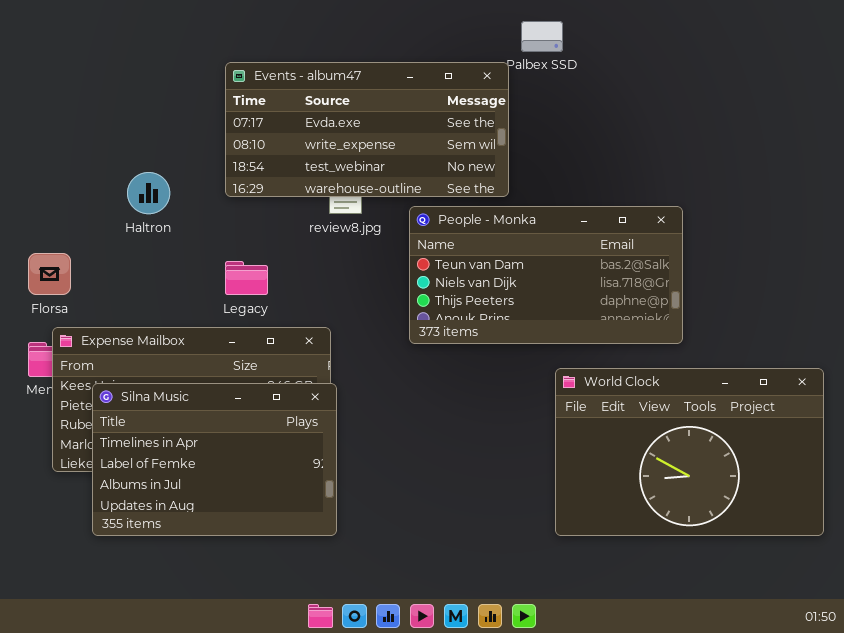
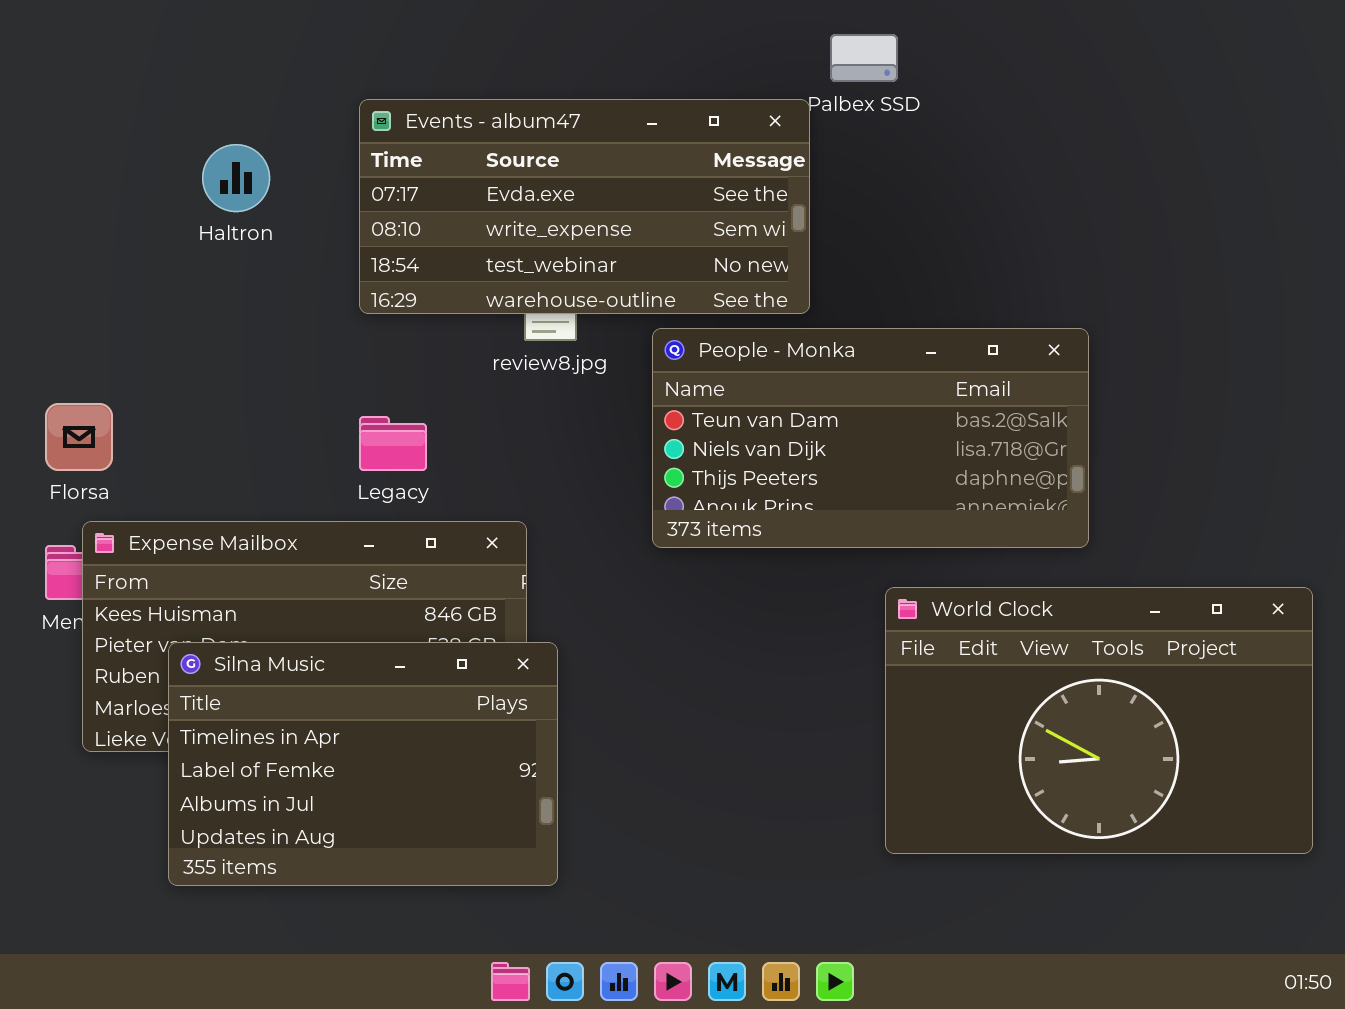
Haltron: [127,172,170,214] -> [202,144,270,212], moved
Silna Music: [92,383,337,536] -> [168,642,558,886], moved

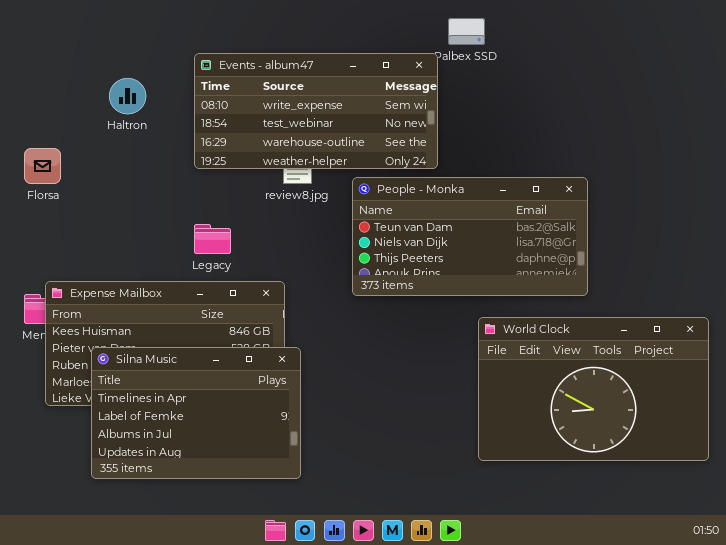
Events - album47: [359,99,810,314] -> [194,53,438,169], scrolled down 1 row
Florsa: [45,403,113,471] -> [24,148,61,184], moved

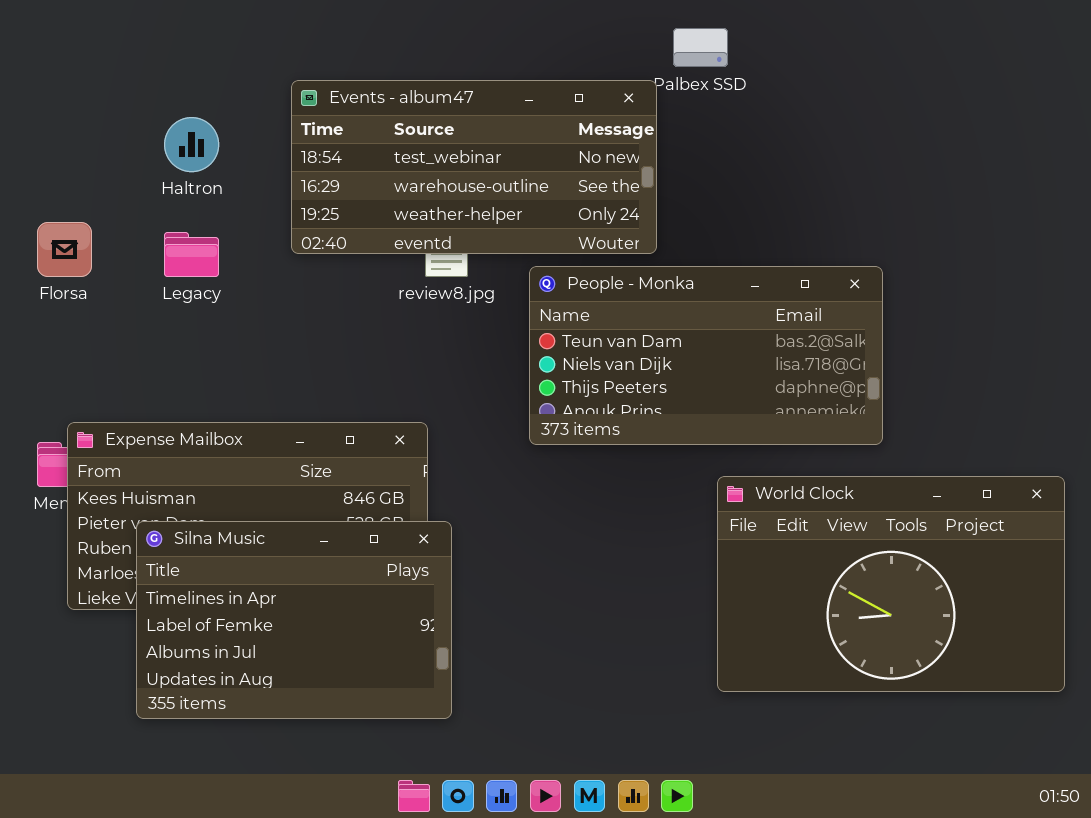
Events - album47: [194,53,438,169] -> [291,80,657,254], scrolled down 1 row
Legacy: [194,224,231,254] -> [164,232,219,277], moved

